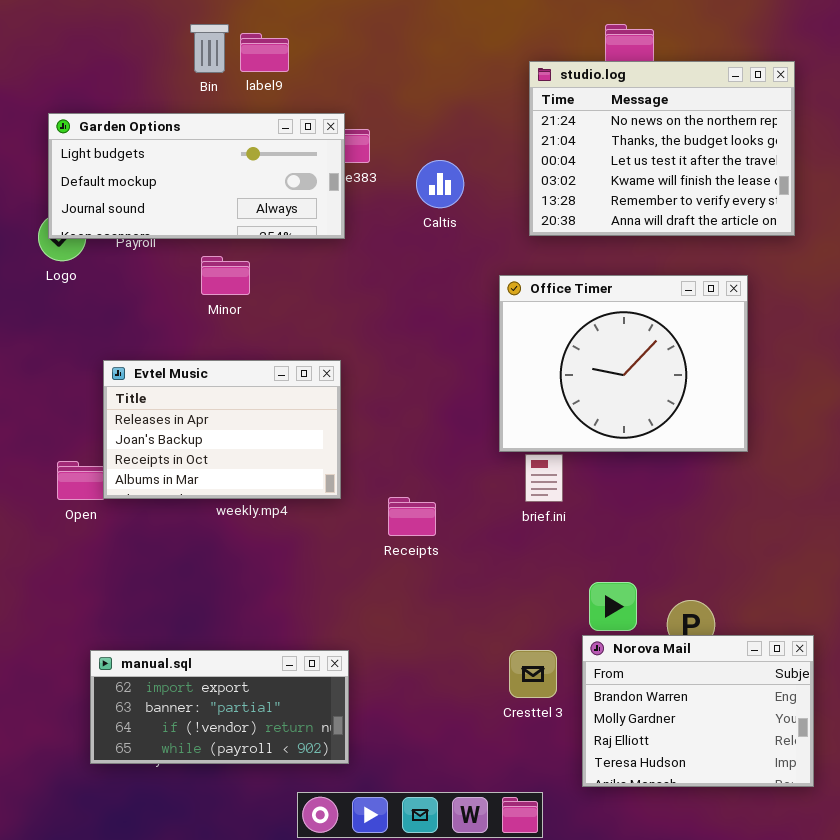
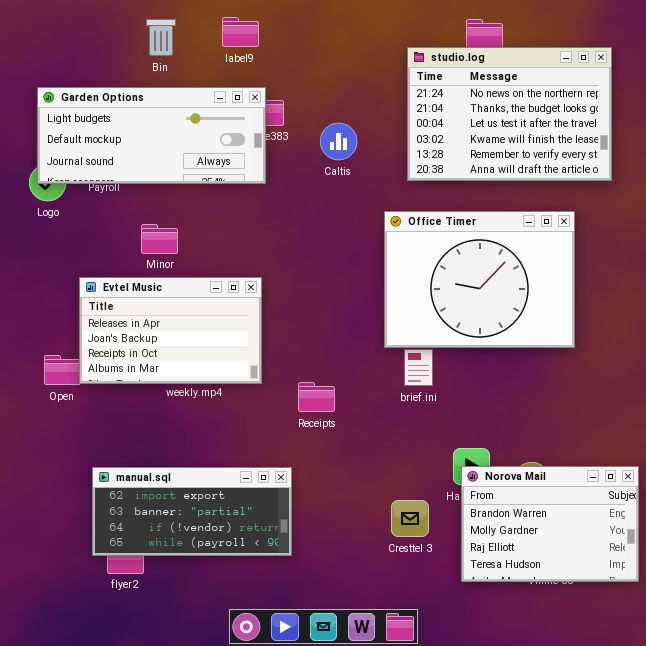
label9: [240,33,289,72] -> [222,17,259,47], moved
Minor: [201,256,250,295] -> [141,224,178,254], moved
Norova Mail: [582,635,814,787] -> [461,466,639,582], moved
manual.sql: [90,650,349,764] -> [92,467,292,556], moved

